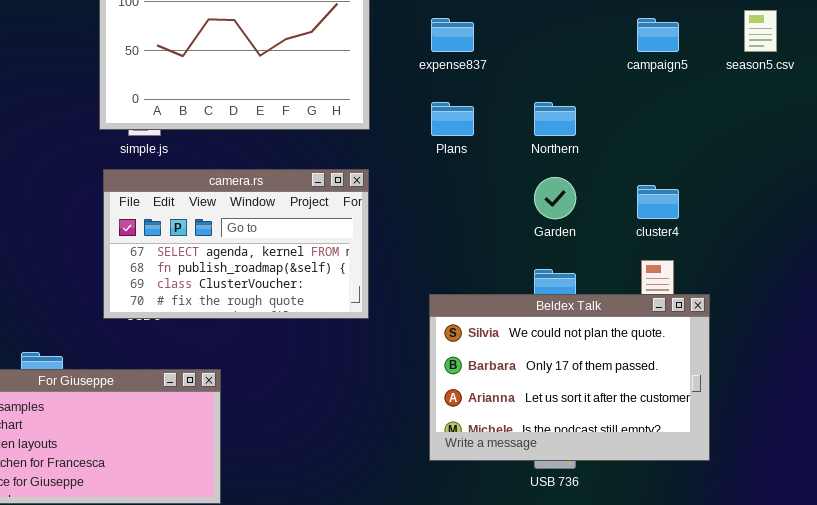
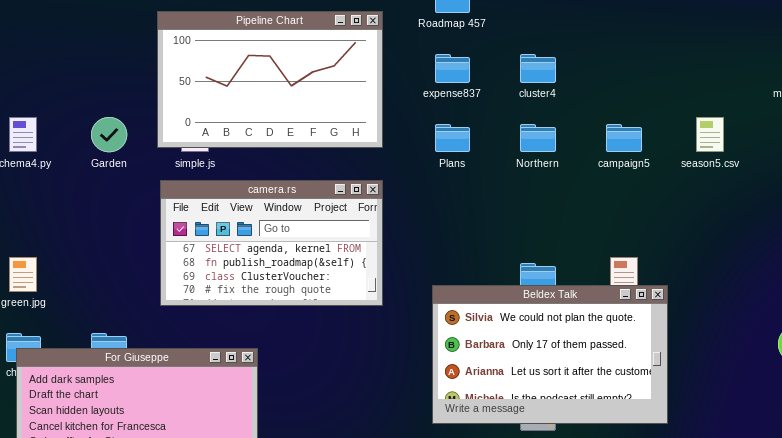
season5.csv: [744,10,777,52] -> [696,117,724,152], moved
campaign5: [637,18,679,52] -> [606,124,642,152], moved
Garden: [534,177,576,219] -> [91,117,127,152], moved
cluster4: [637,185,679,219] -> [520,54,556,83], moved

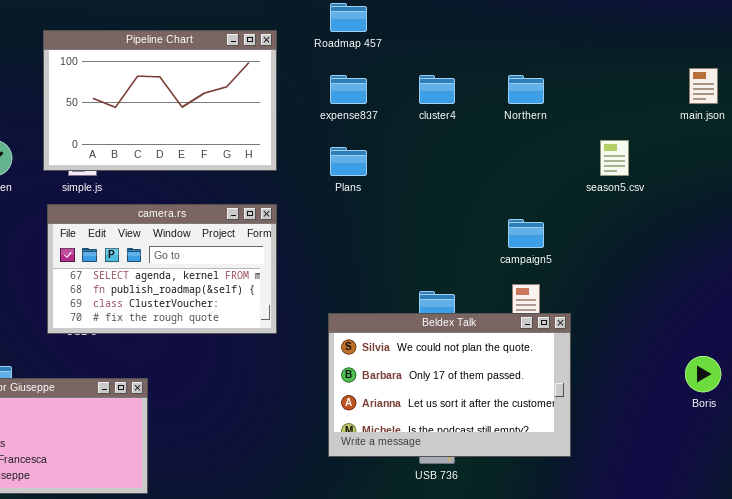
Northern: [520,124,556,152] -> [508,75,544,104], moved
campaign5: [606,124,642,152] -> [508,219,544,248], moved

